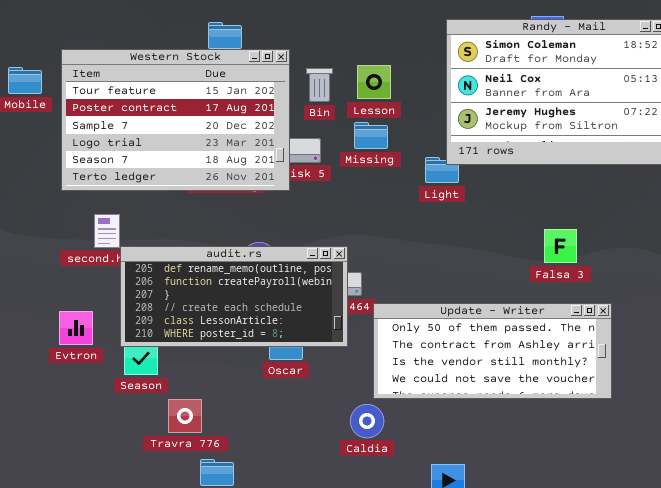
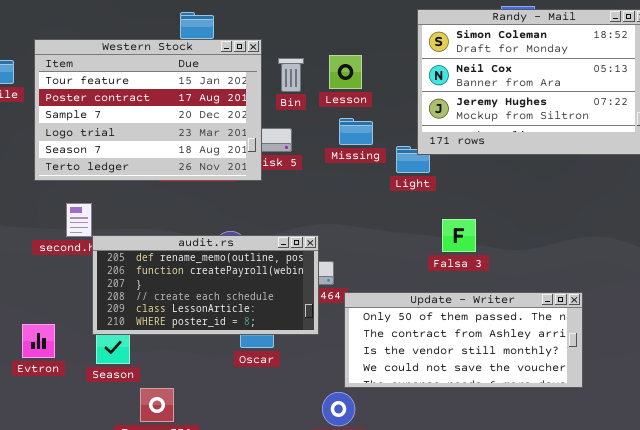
Missing: [354,122,388,149] -> [339,118,373,145], moved
Falsa 3: [544,229,577,263] -> [442,219,476,252], moved
Evtron: [59,311,93,345] -> [22,324,55,358], moved

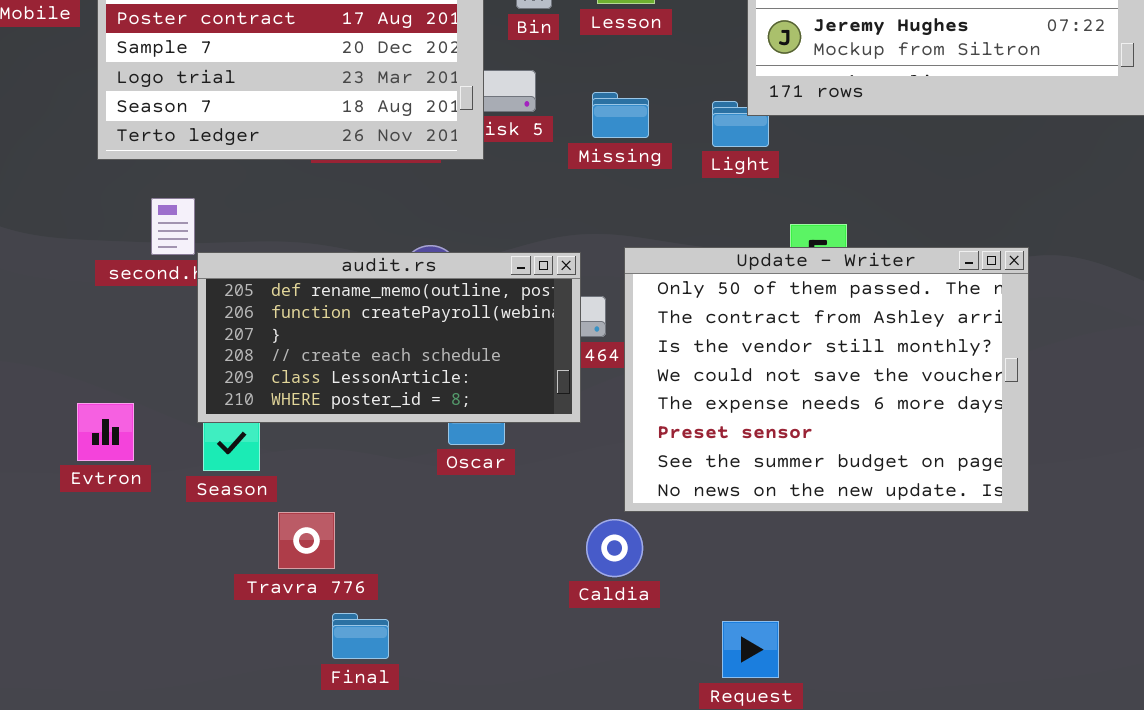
Missing: [339,118,373,145] -> [592,92,649,138], moved
Update - Writer: [344,292,583,388] -> [624,247,1029,512], resized

